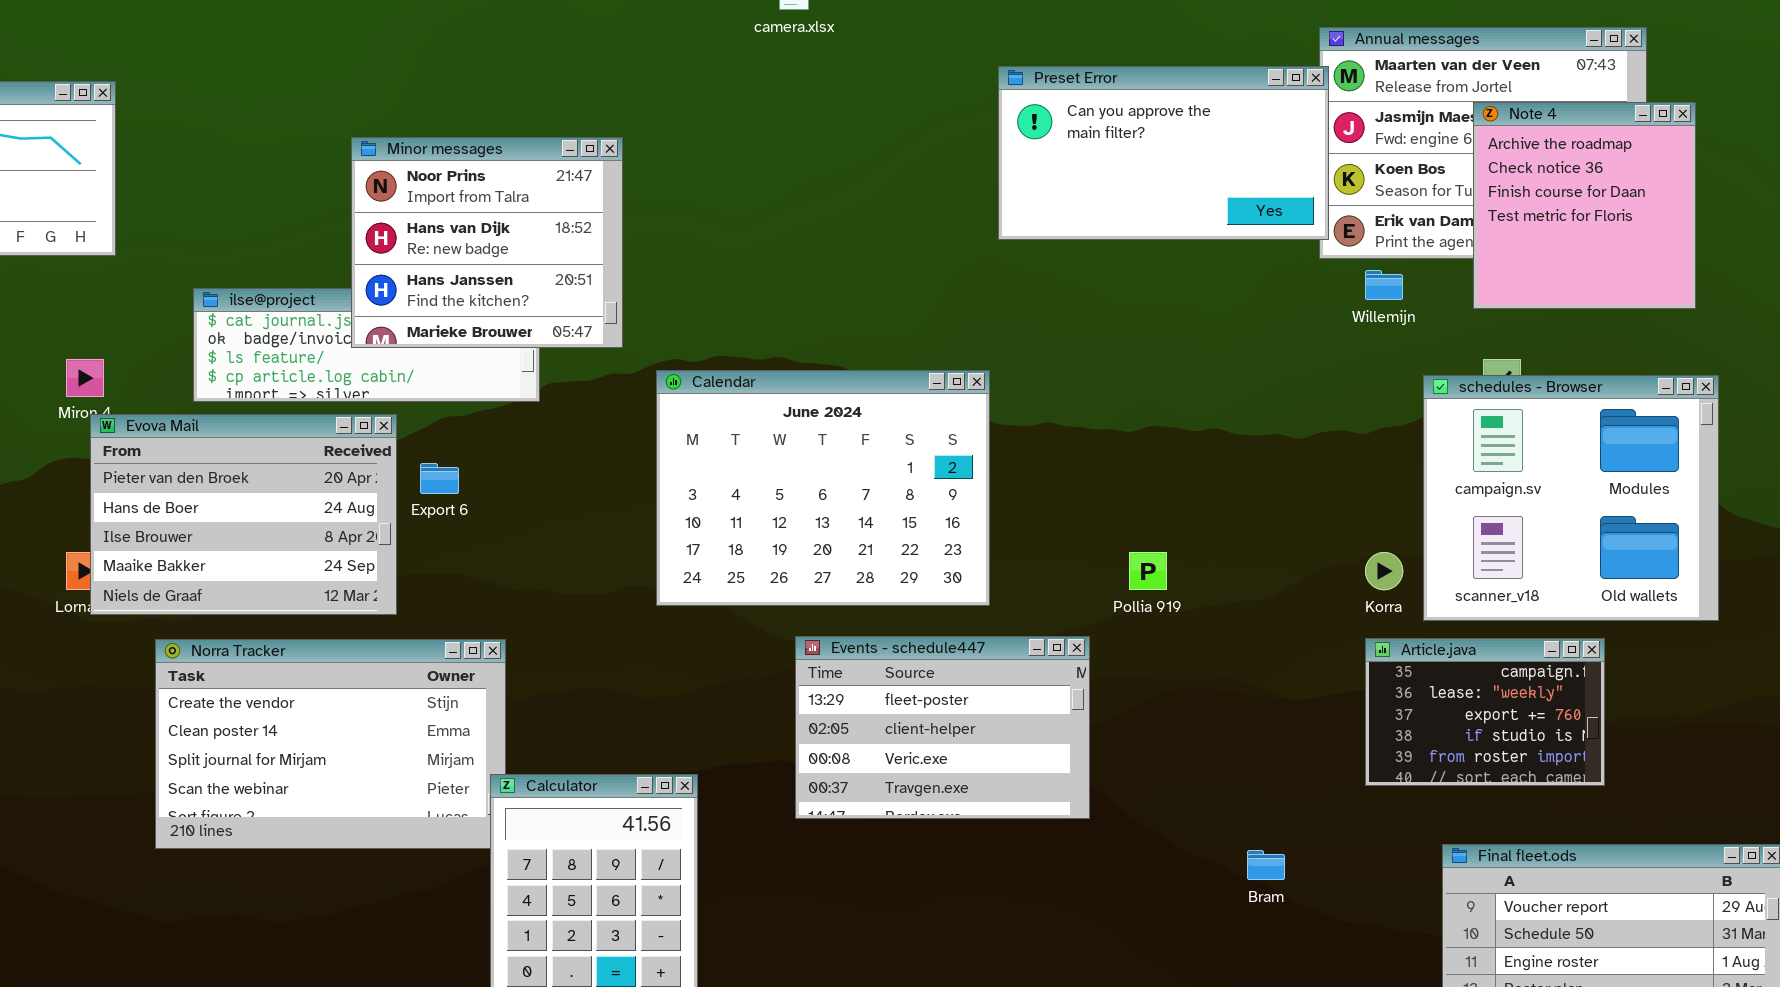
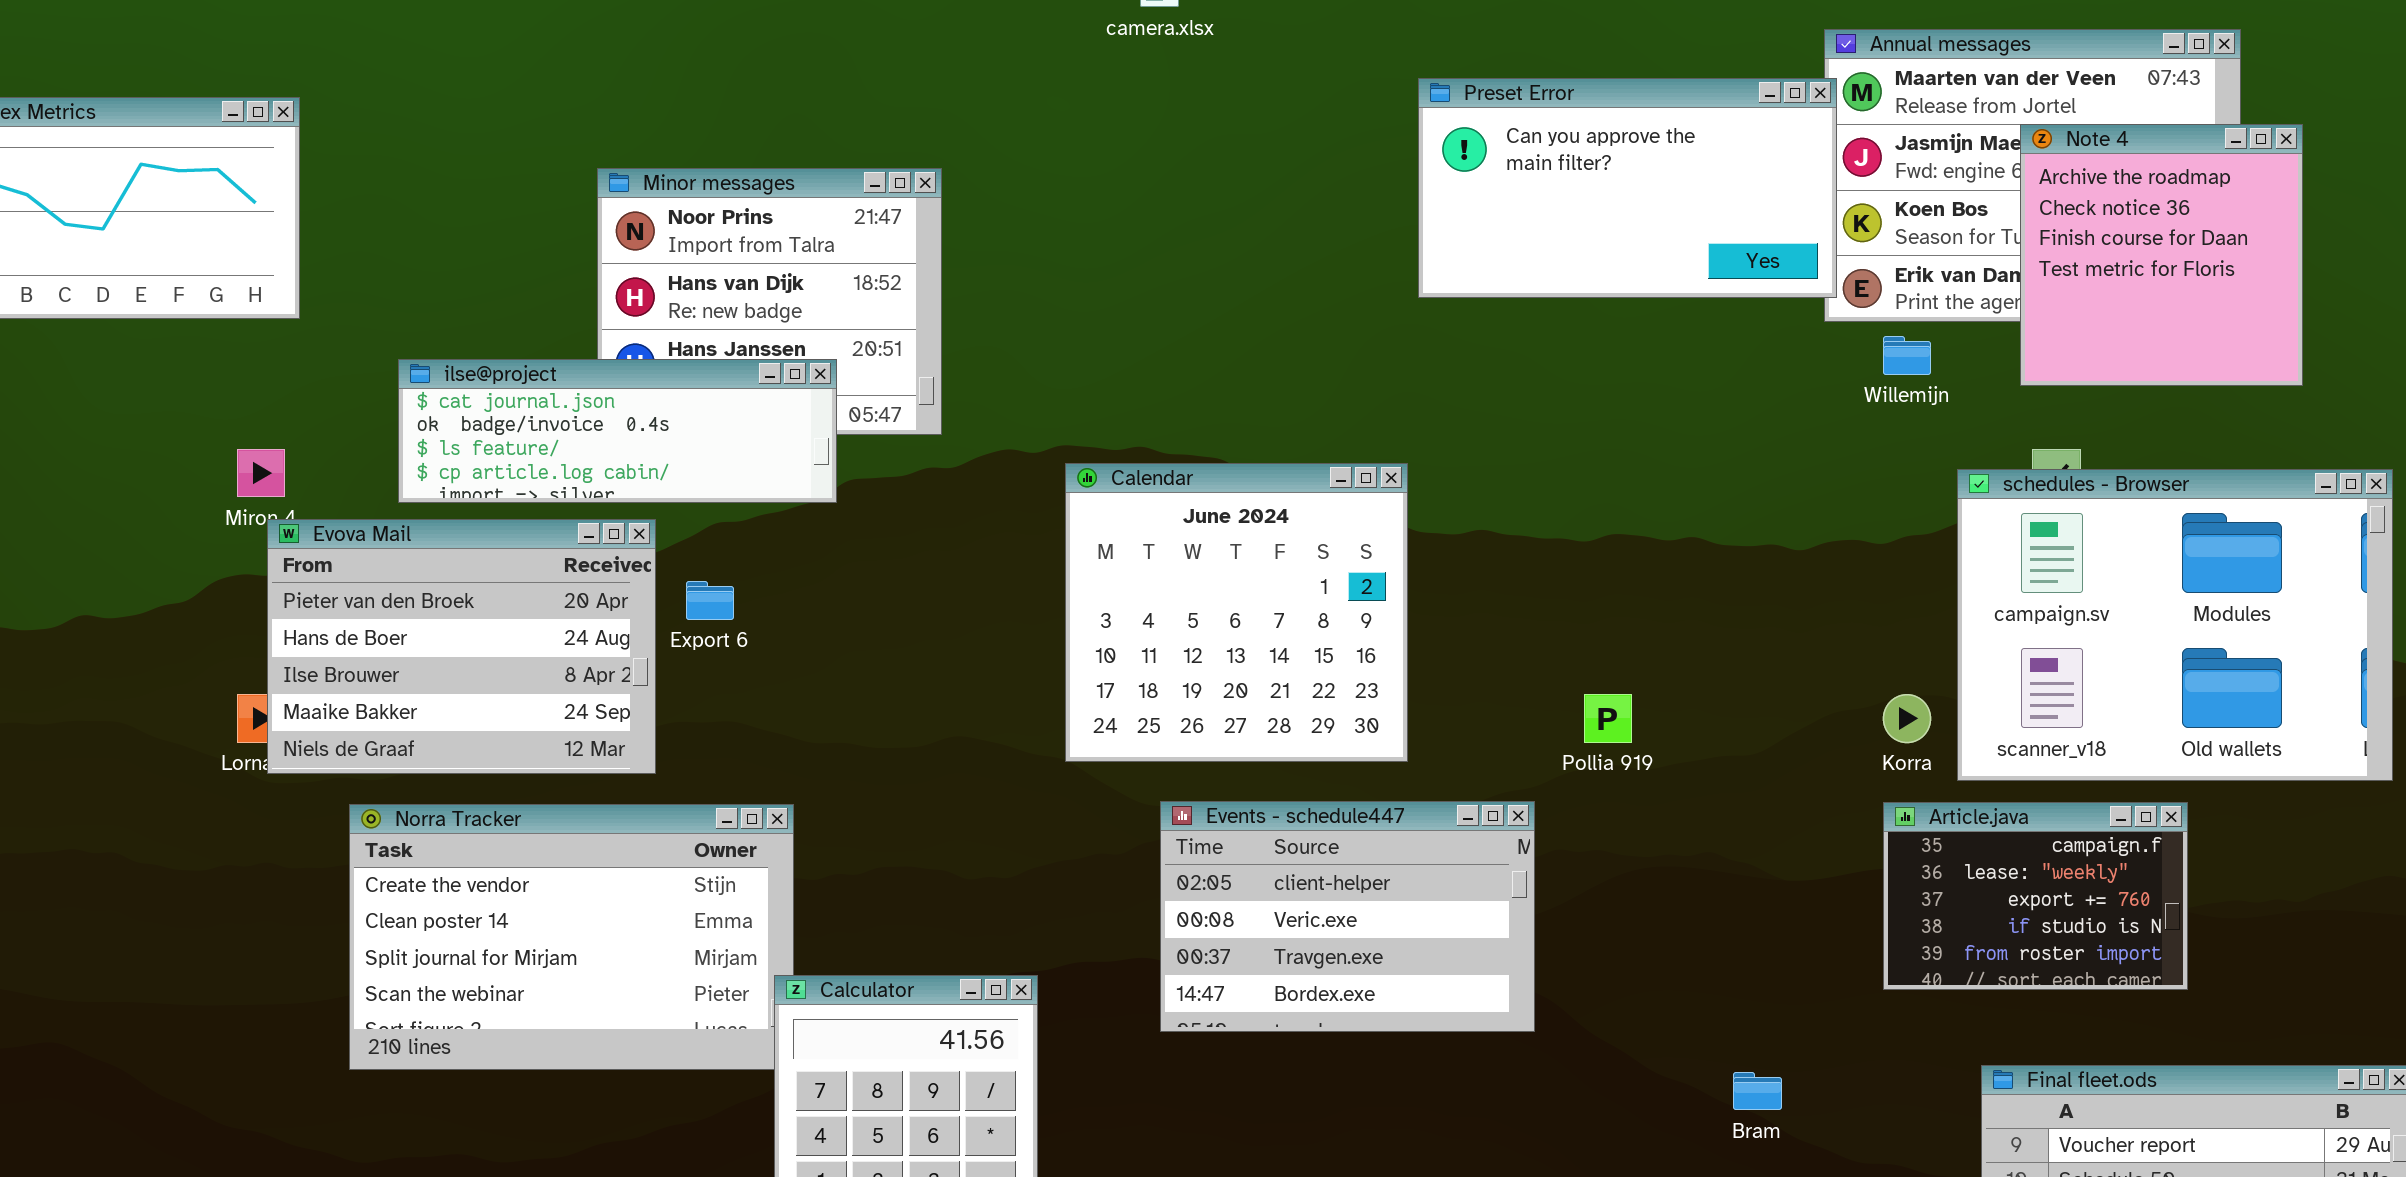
ilse@project: [193,288,540,402] -> [398,359,837,503], raised
Calendar: [656,370,990,606] -> [1065,463,1408,762], resized
schedules - Browser: [1423,375,1719,621] -> [1957,469,2393,781], resized
Events - schedule447: [795,636,1090,819] -> [1160,801,1535,1032], scrolled down 1 row

